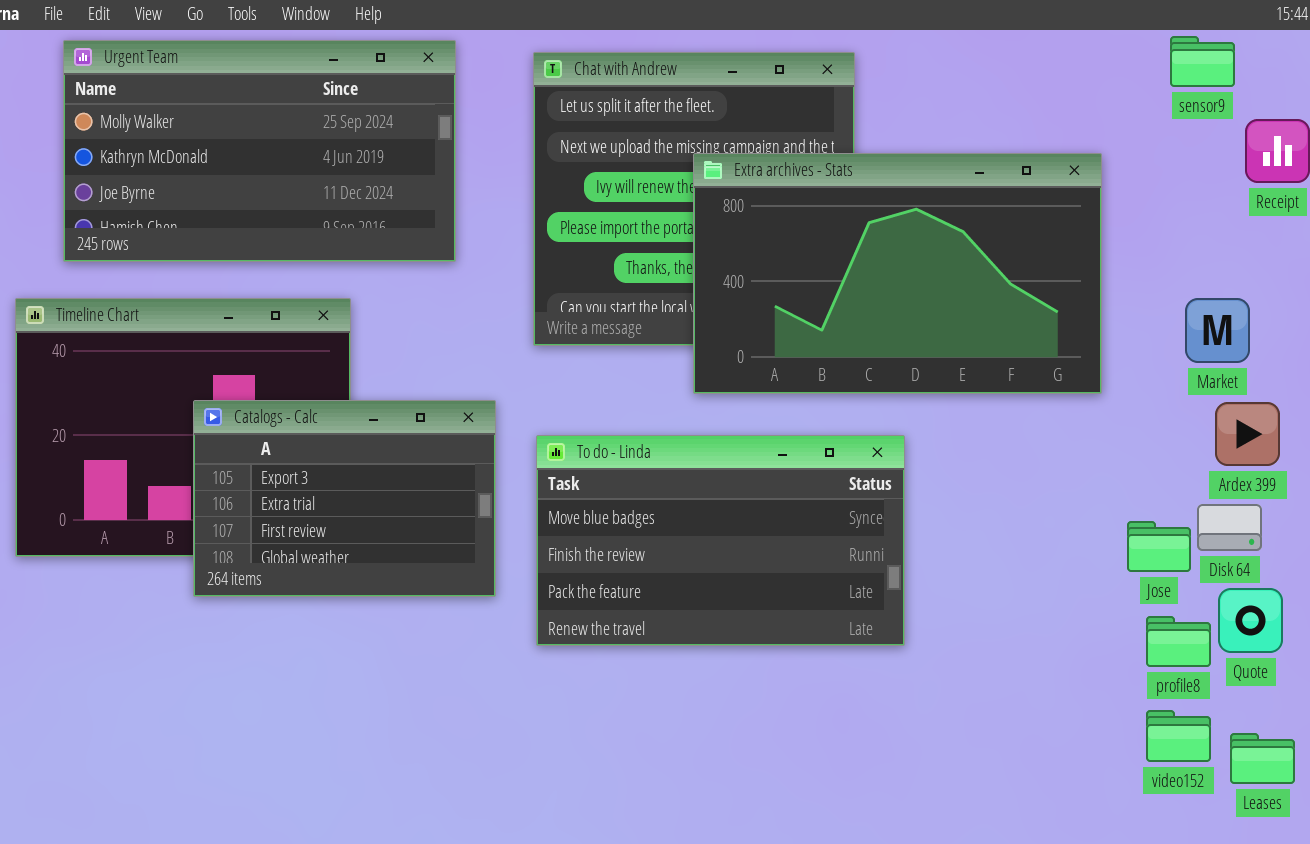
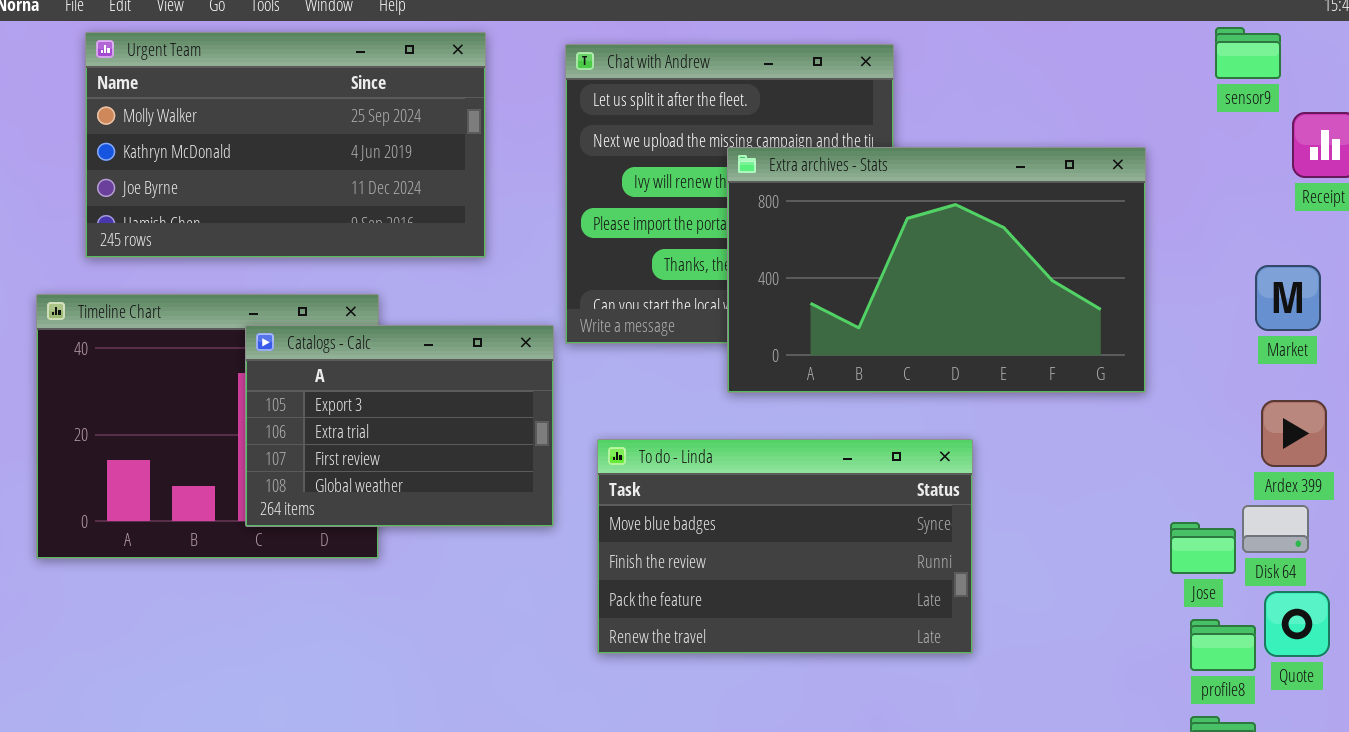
Market: [1185,298,1250,363] -> [1255,265,1321,331], moved
Catalogs - Calc: [193,400,496,597] -> [245,325,554,527], moved
To do - Linda: [536,435,905,646] -> [597,439,973,654], moved

